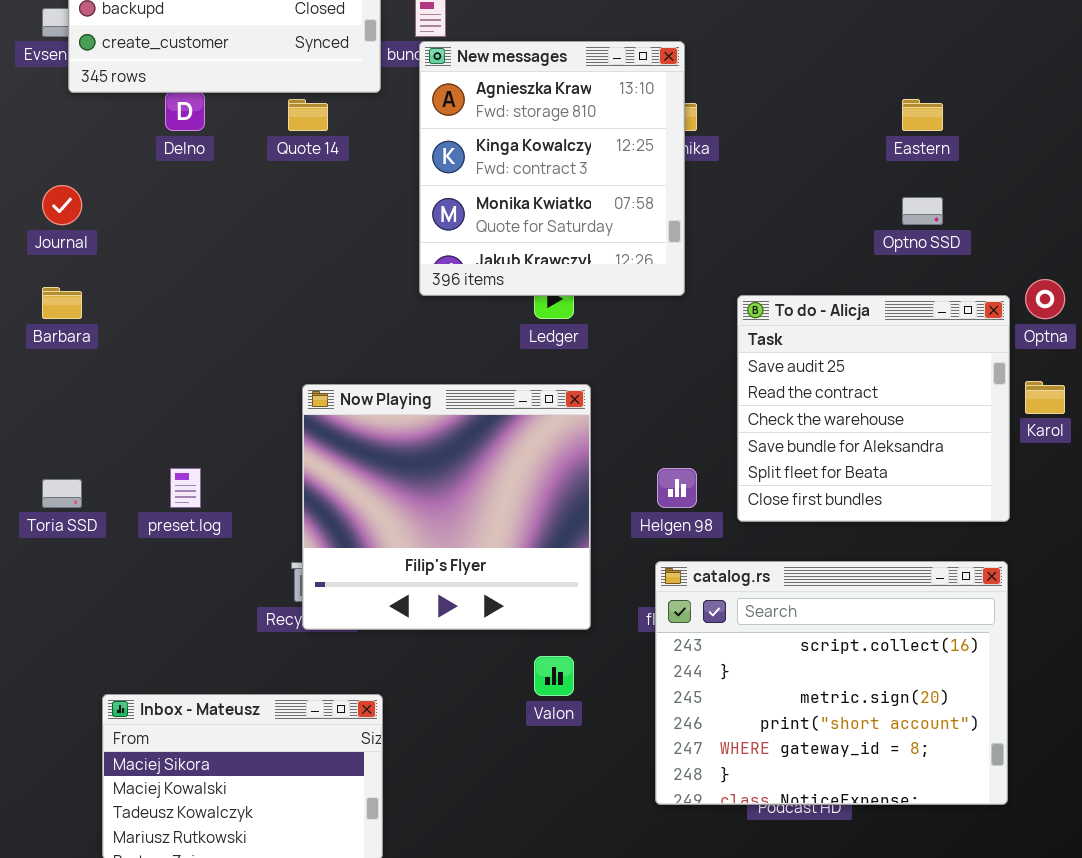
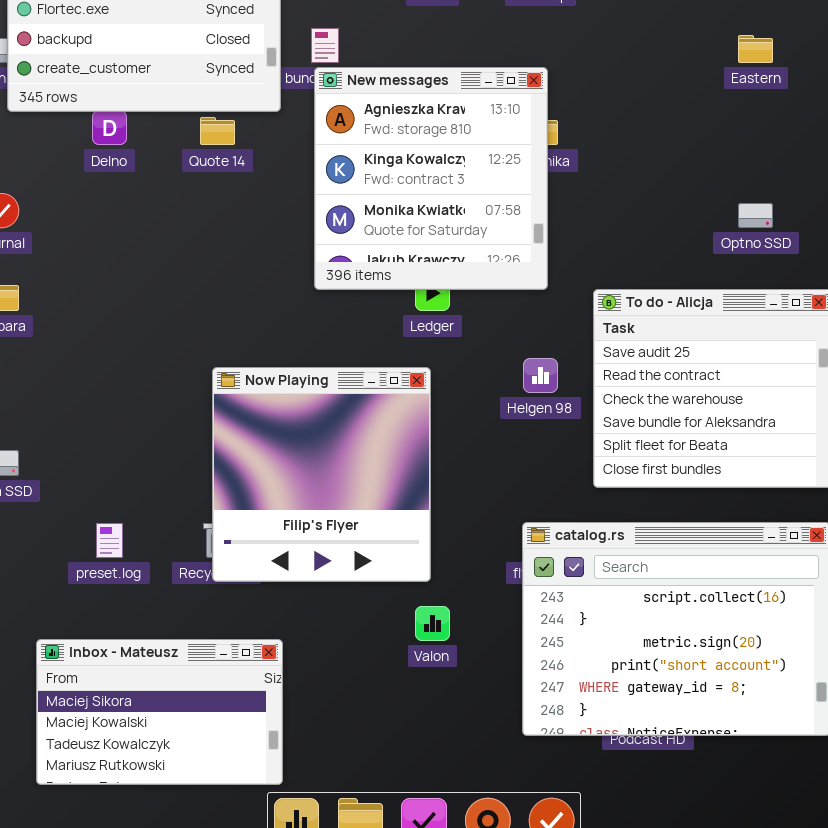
Eastern: [902,99,943,131] -> [738,35,773,63], moved
Now Playing: [302,384,591,630] -> [212,367,431,582], resized
preset.log: [170,468,201,508] -> [96,523,123,558], moved
Helgen 98: [657,468,697,508] -> [523,358,558,393], moved

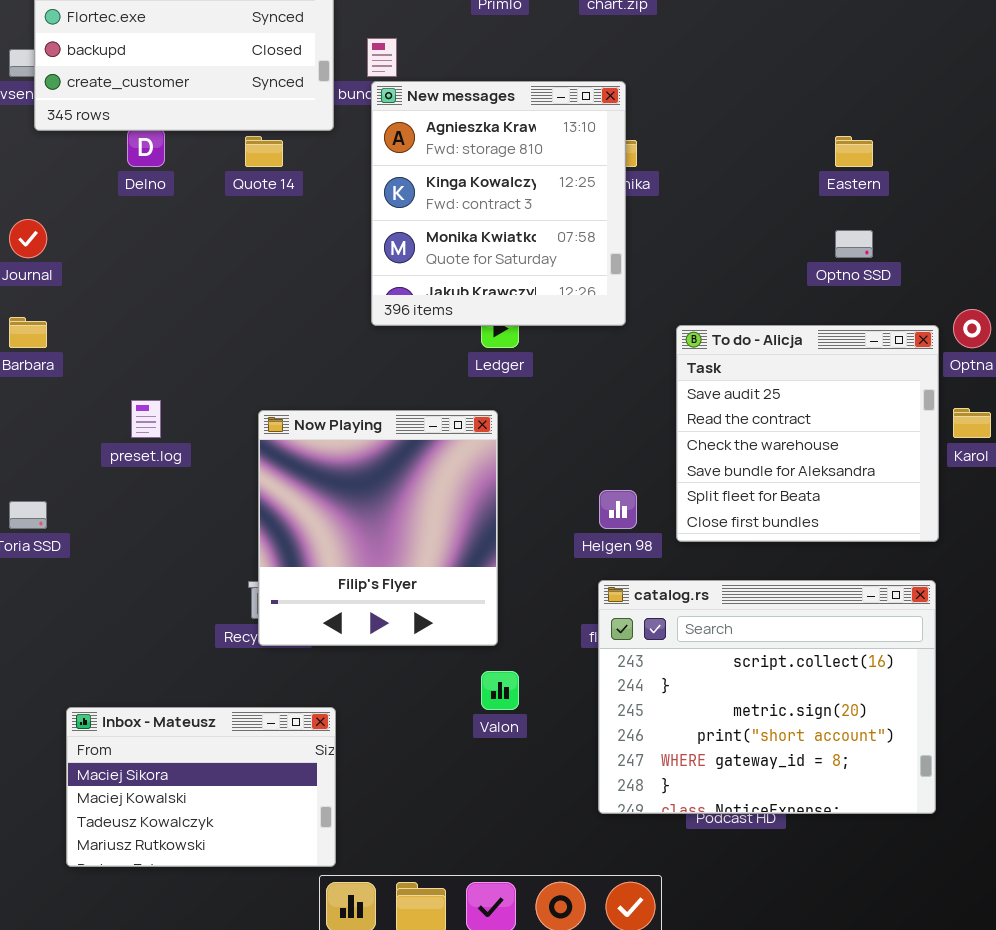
Eastern: [738,35,773,63] -> [835,136,873,167], moved
Helgen 98: [523,358,558,393] -> [599,490,637,529], moved
preset.log: [96,523,123,558] -> [131,400,161,438], moved

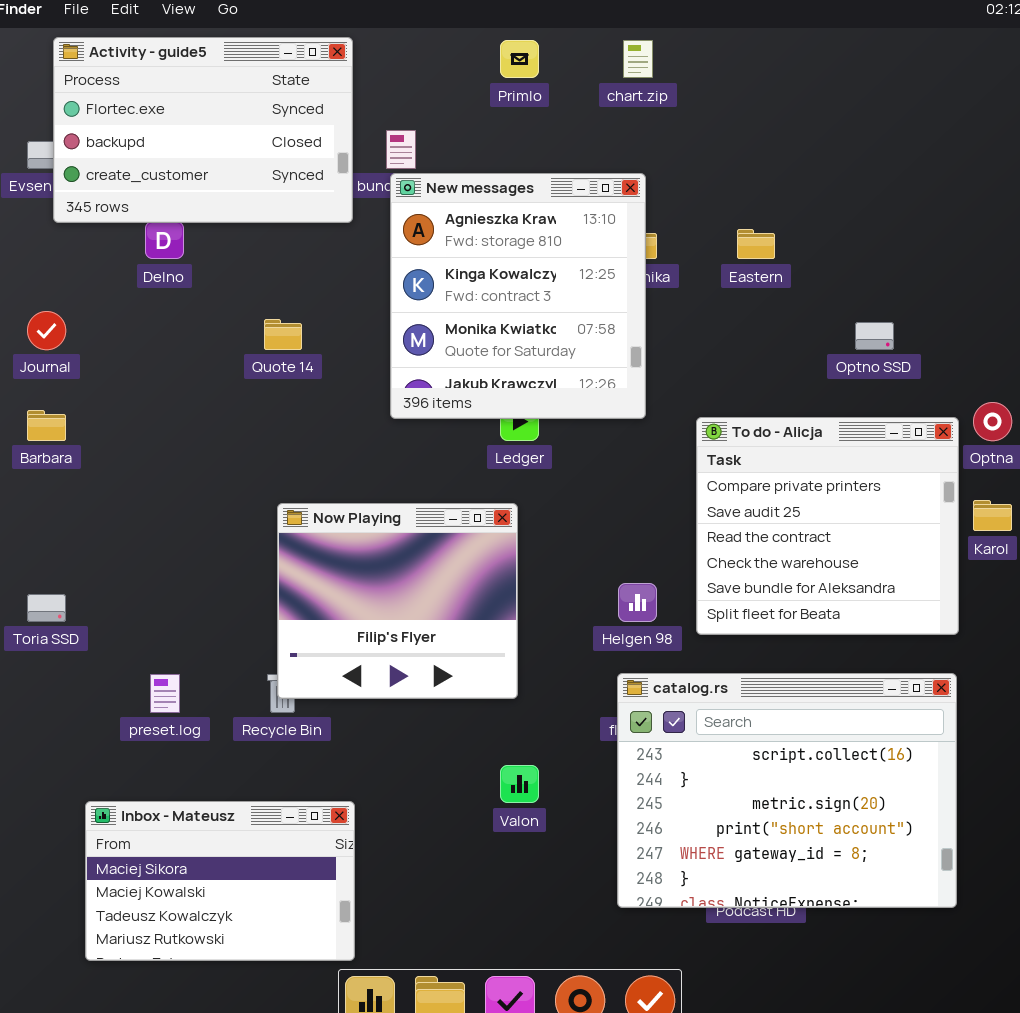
Quote 14: [245,136,283,167] -> [264,319,302,350], moved
Eastern: [835,136,873,167] -> [737,229,775,259], moved
To do - Alicja: [676,325,939,542] -> [696,417,959,635], scrolled up 1 row
preset.log: [131,400,161,438] -> [150,674,180,713], moved
Now Playing: [258,410,498,646] -> [277,503,518,699], resized

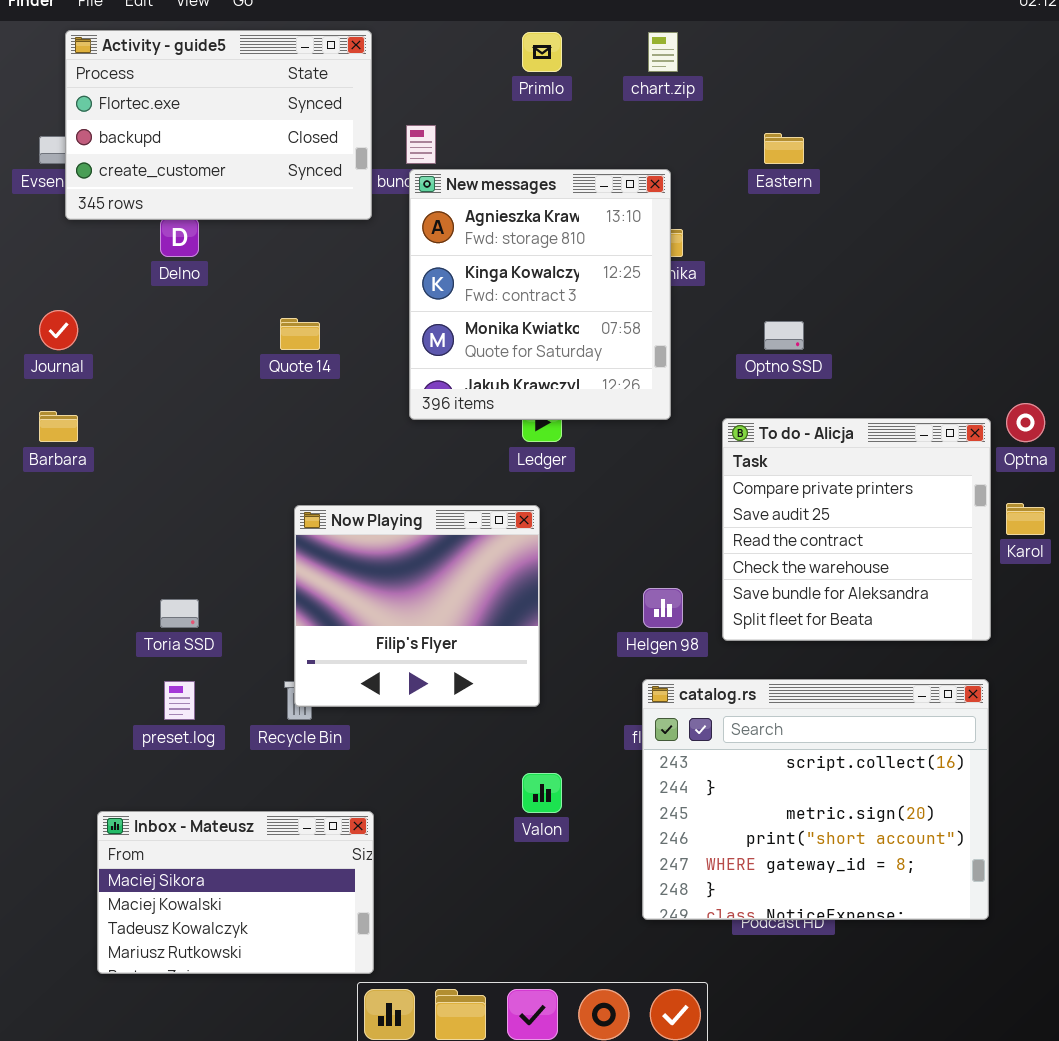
Eastern: [737,229,775,259] -> [764,133,804,164], moved
Optno SSD: [855,322,894,350] -> [764,321,804,350], moved
Toria SSD: [27,594,66,622] -> [160,599,199,628], moved

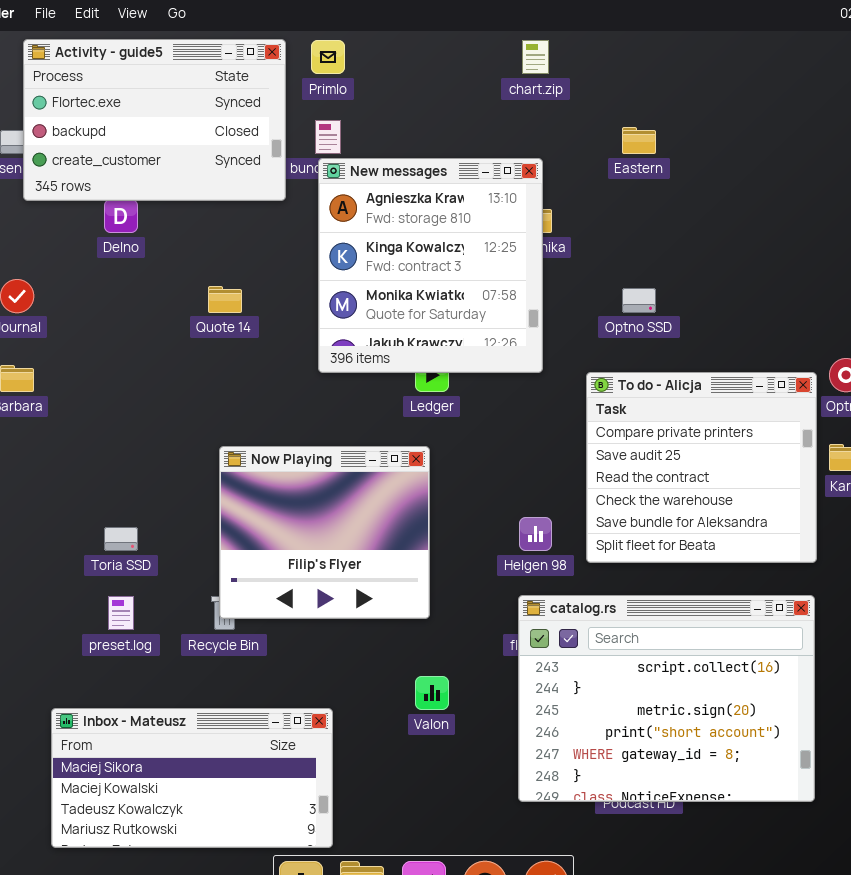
Primlo: [522,32,562,72] -> [311,40,345,74], moved
Inbox - Mateusz: [97,811,374,974] -> [51,708,333,848], resized

